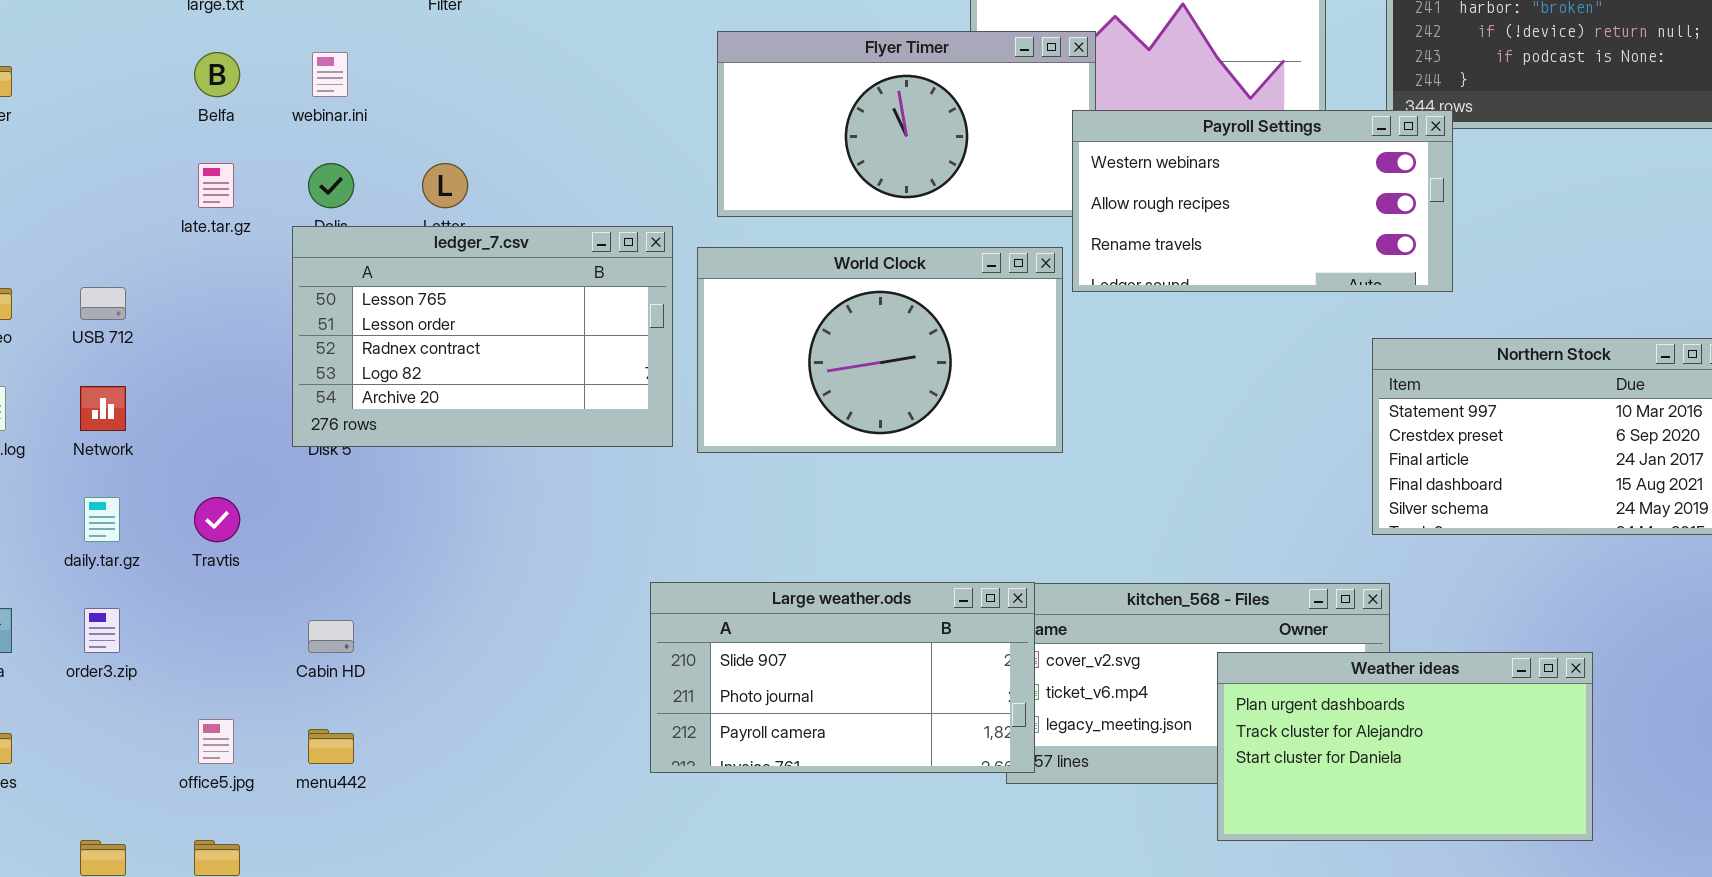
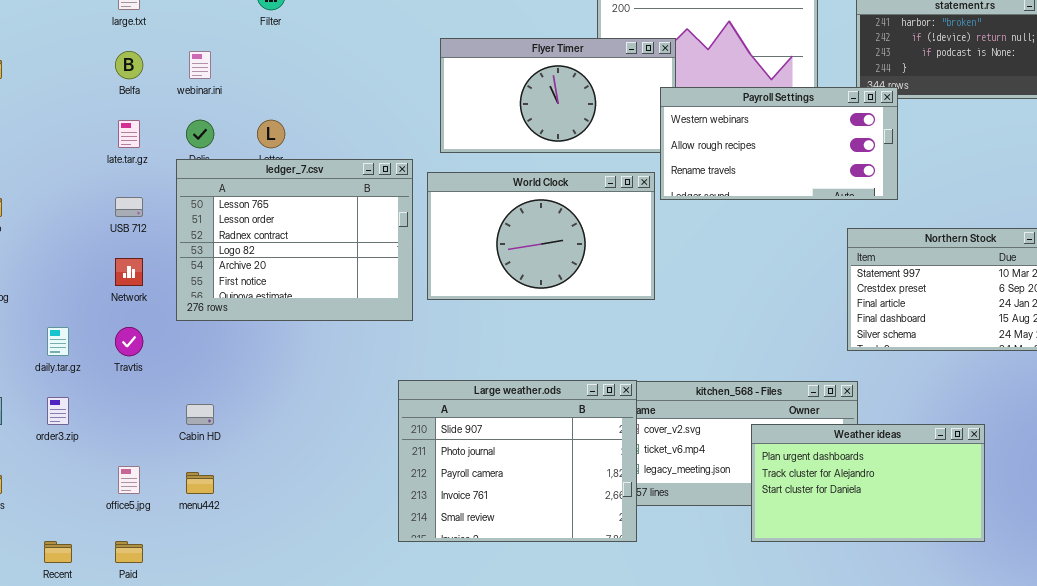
ledger_7.csv: [292,226,673,447] -> [176,159,413,321], resized
USB 712: [80,287,126,320] -> [115,197,143,217], moved
Network: [80,386,126,431] -> [115,258,143,286], moved
Large weather.ods: [650,582,1035,773] -> [398,380,637,542], resized

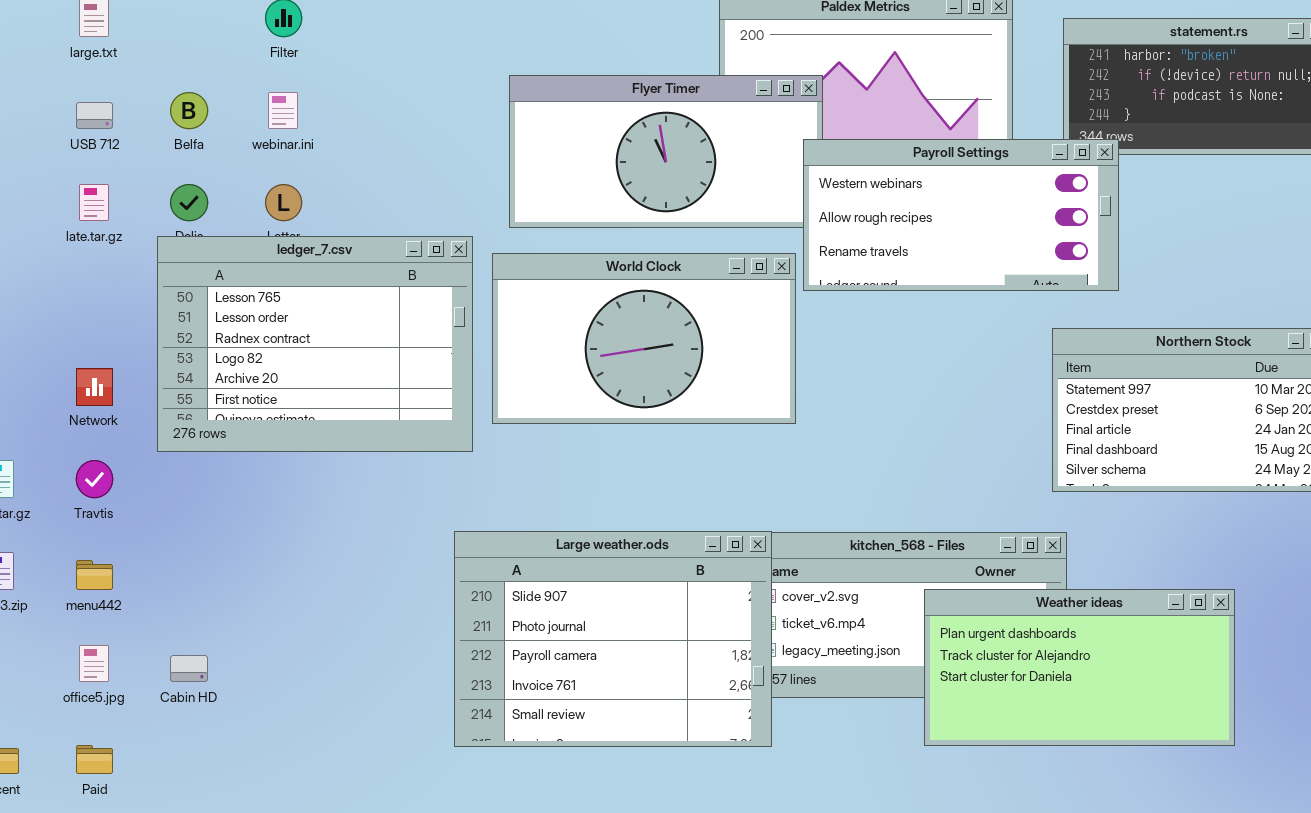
Belfa: [115,51,143,79] -> [170,92,208,129], moved
webinar.ini: [189,51,211,79] -> [268,92,298,129], moved
USB 712: [115,197,143,217] -> [76,102,113,129], moved
Cabin HD: [186,404,214,425] -> [170,655,208,682], moved
menu442: [186,472,214,494] -> [76,560,113,590], moved

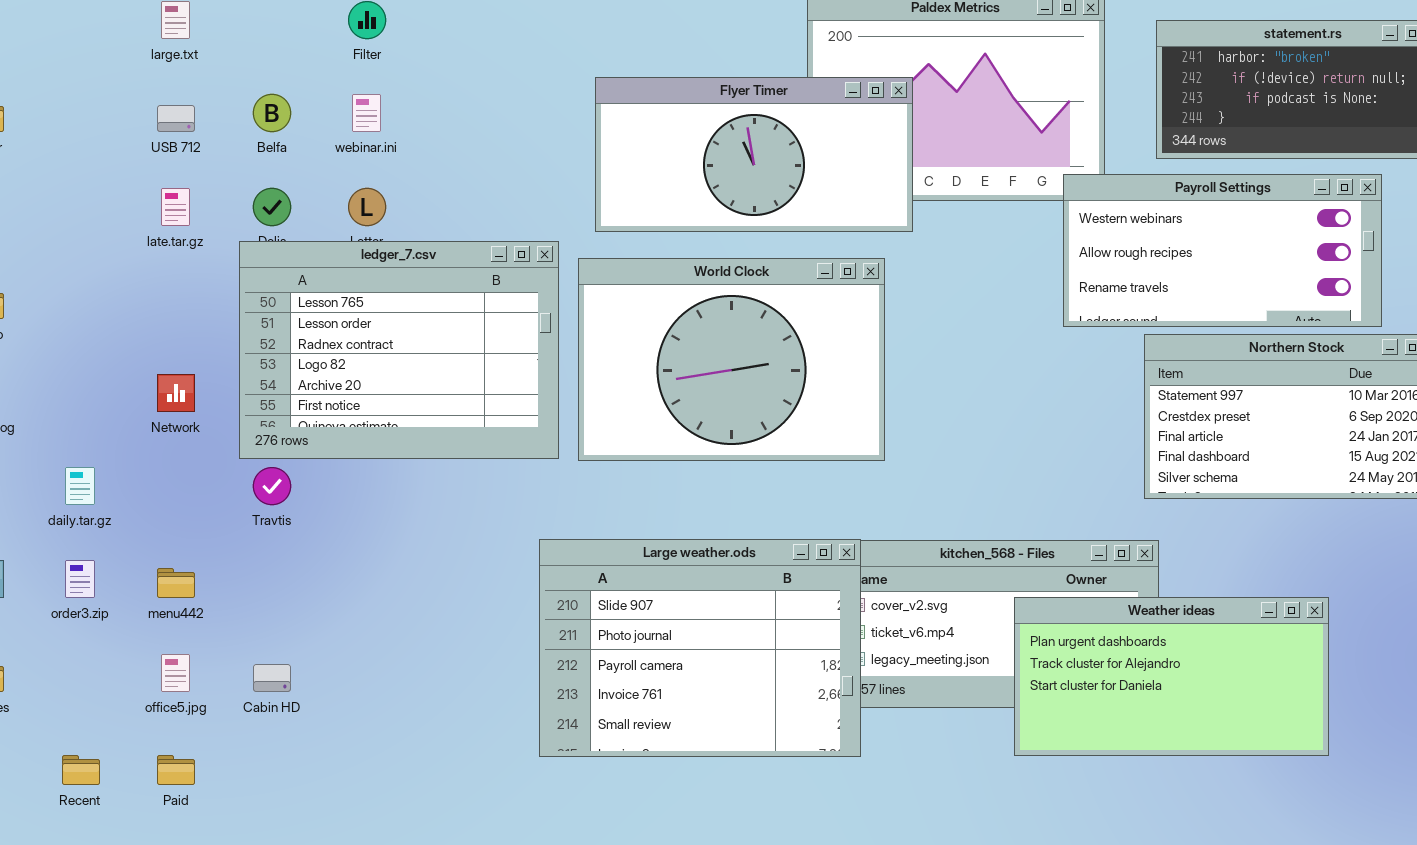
Payroll Settings: [803,139,1119,291] -> [1063,174,1382,327], moved
World Clock: [492,253,796,424] -> [578,258,885,461], resized
Travtis: [76,460,113,498] -> [253,467,291,505], moved

